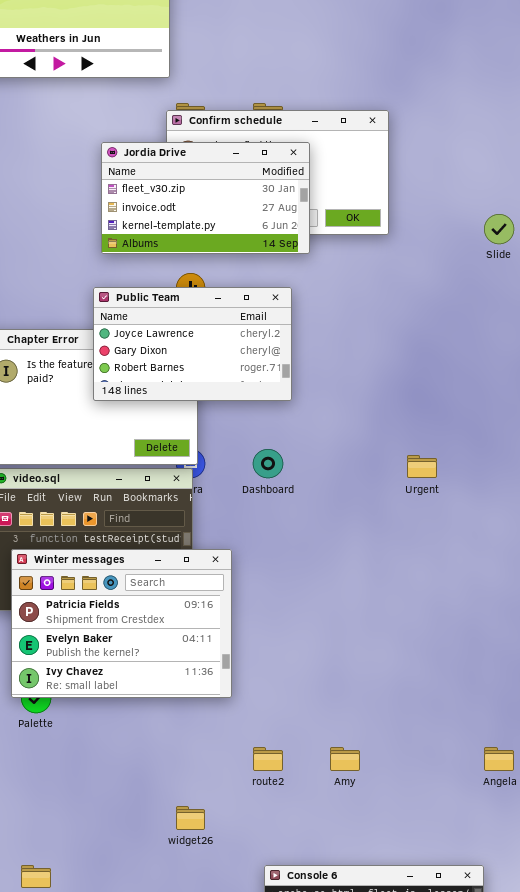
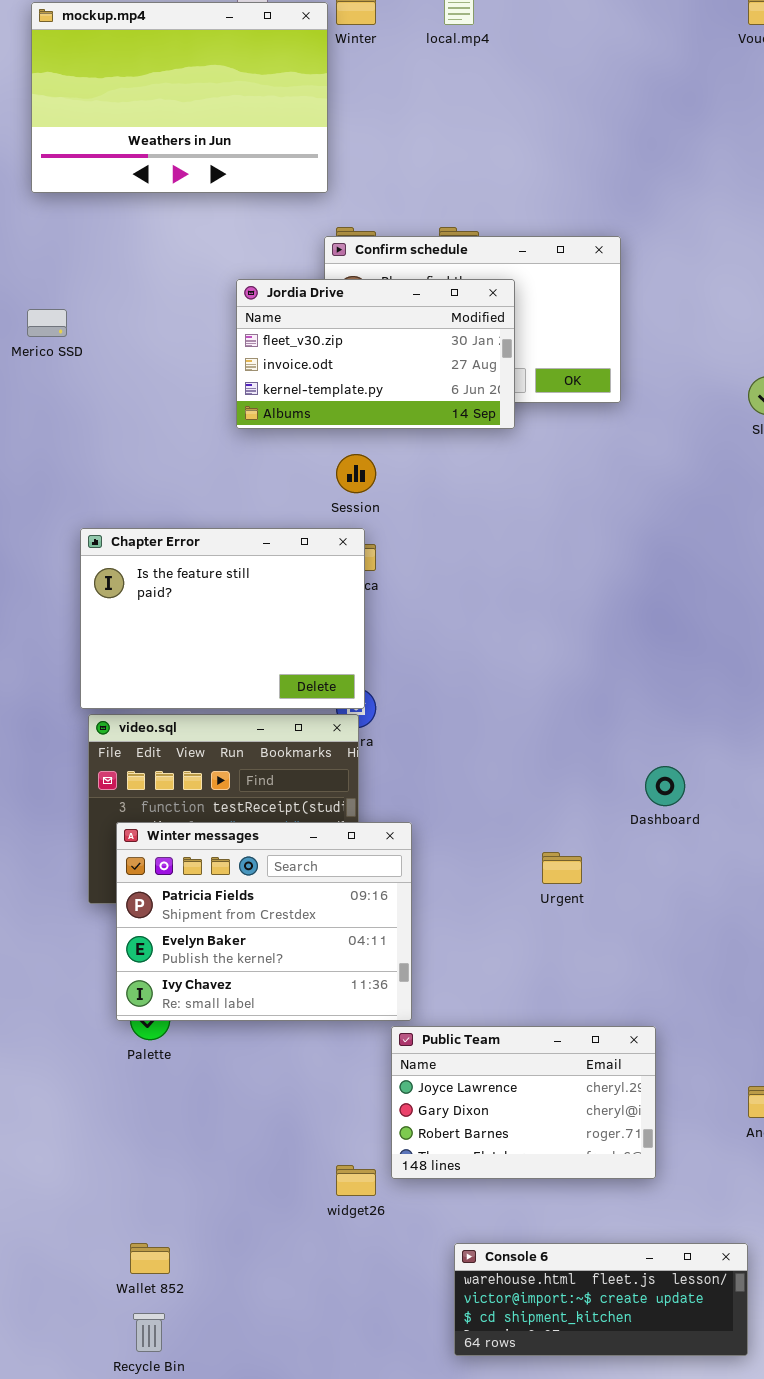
Public Team: [93,287,292,401] -> [391,1026,656,1179], moved
Dashboard: [253,449,283,478] -> [645,766,685,806], moved
Urgent: [407,455,437,478] -> [542,852,582,884], moved

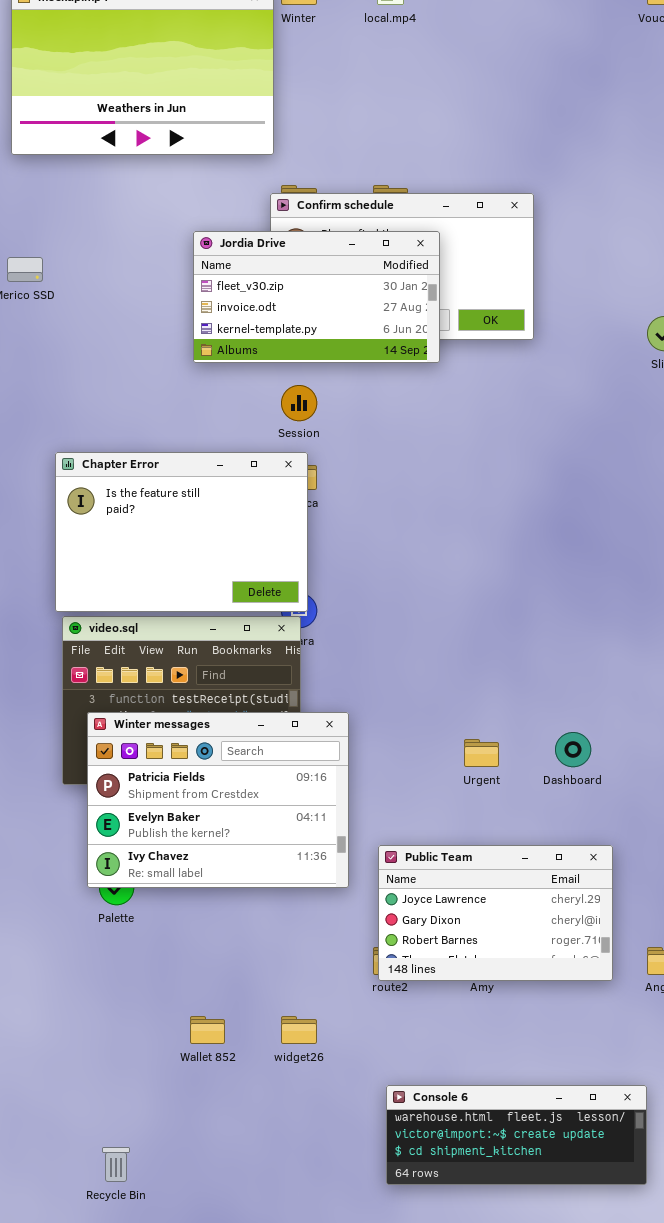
Dashboard: [645,766,685,806] -> [555,732,591,767], moved
Public Team: [391,1026,656,1179] -> [378,845,613,981], moved
Wallet 852: [130,1243,170,1274] -> [190,1016,225,1044], moved

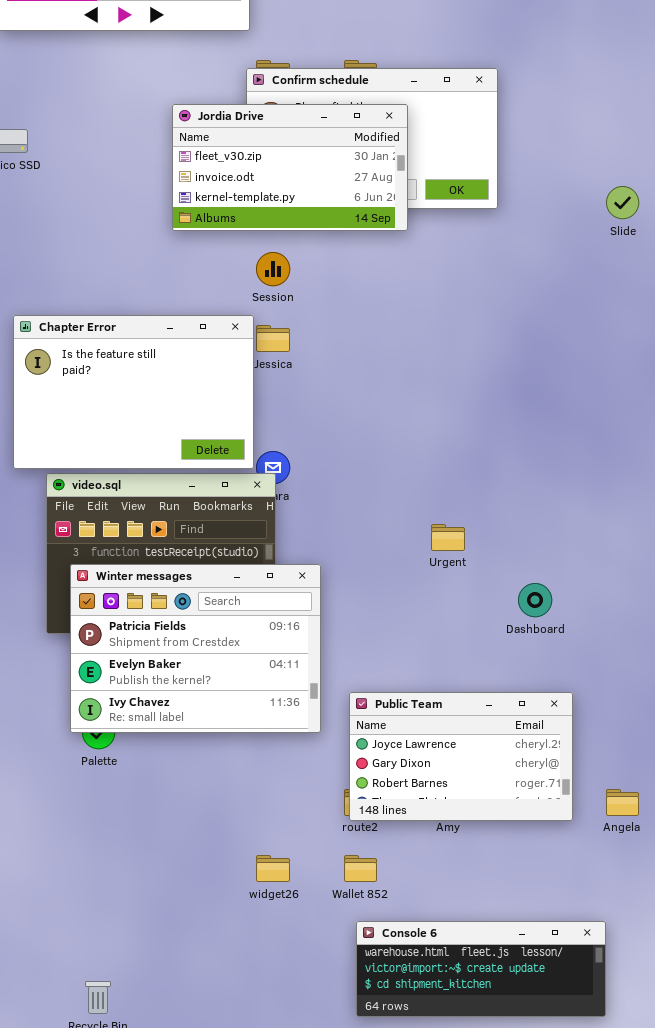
Chapter Error: [55,452,308,612] -> [13,315,254,469], moved
Urgent: [464,739,499,767] -> [431,524,465,551], moved
Wallet 852: [190,1016,225,1044] -> [344,855,377,882], moved

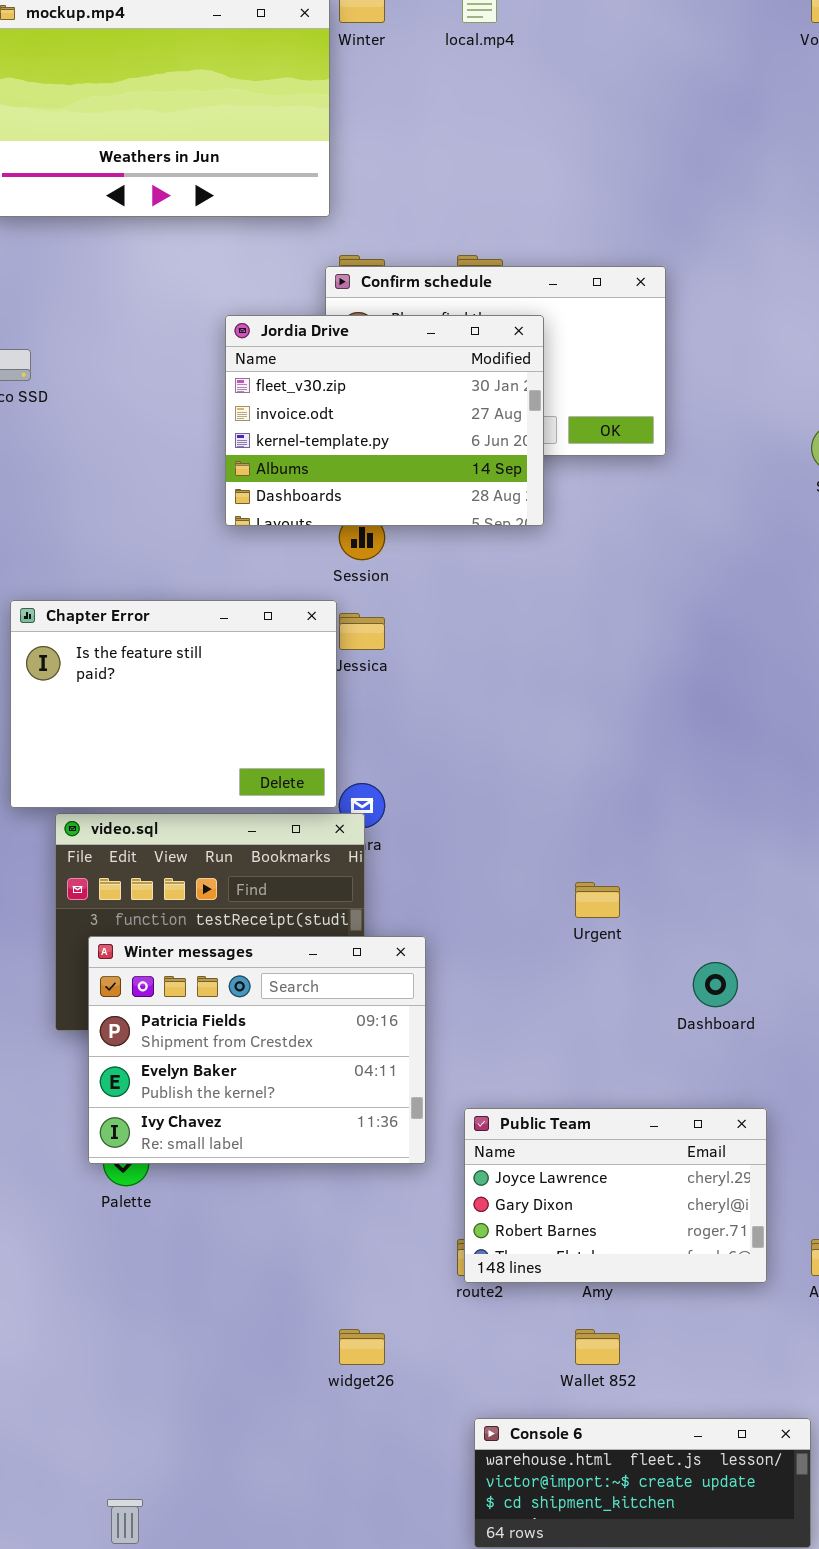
Jordia Drive: [172,104,408,231] -> [225,315,544,526], resized
Wallet 852: [344,855,377,882] -> [575,1329,620,1365], moved

